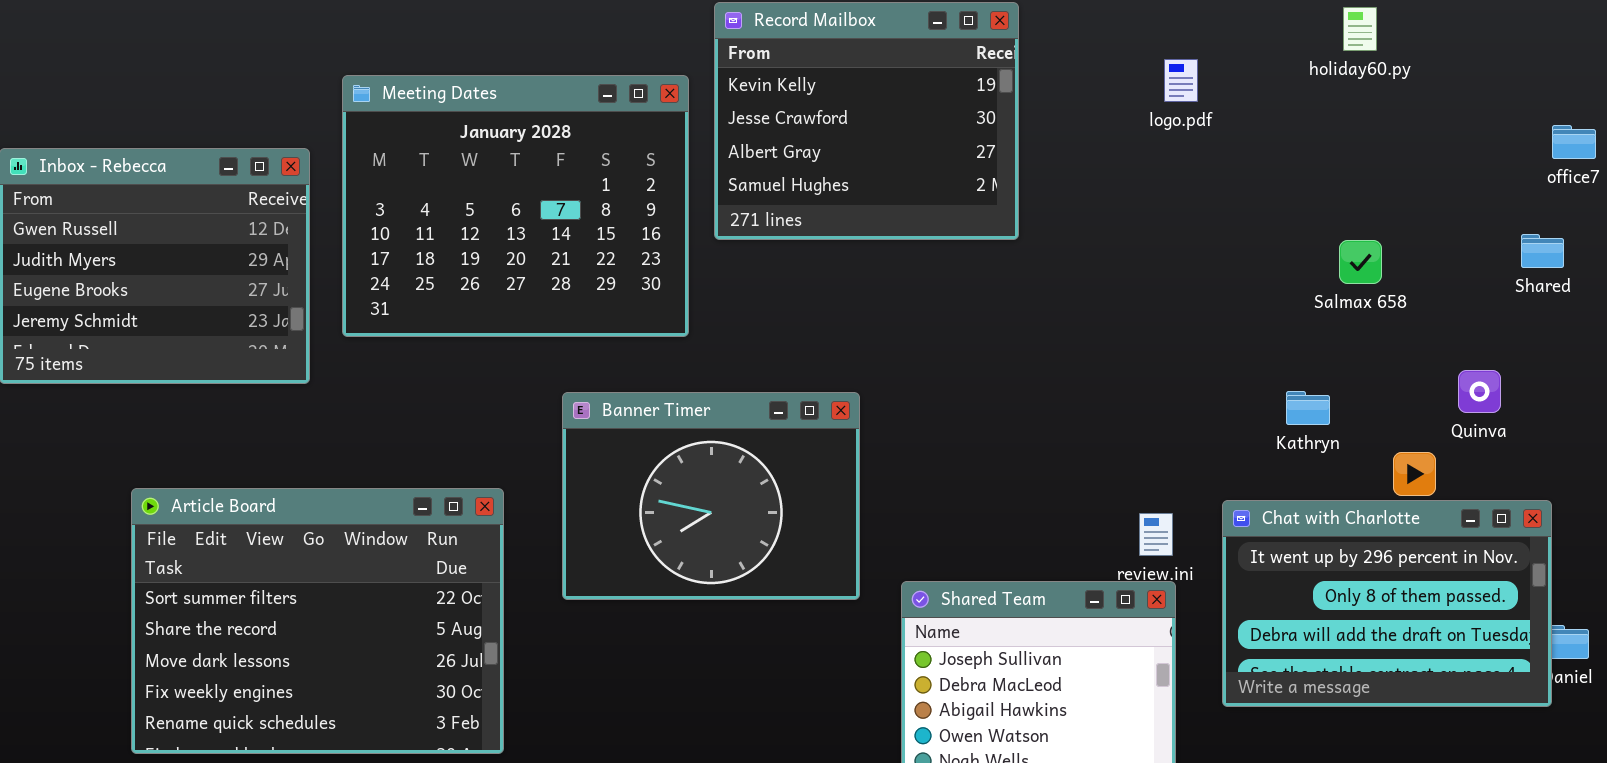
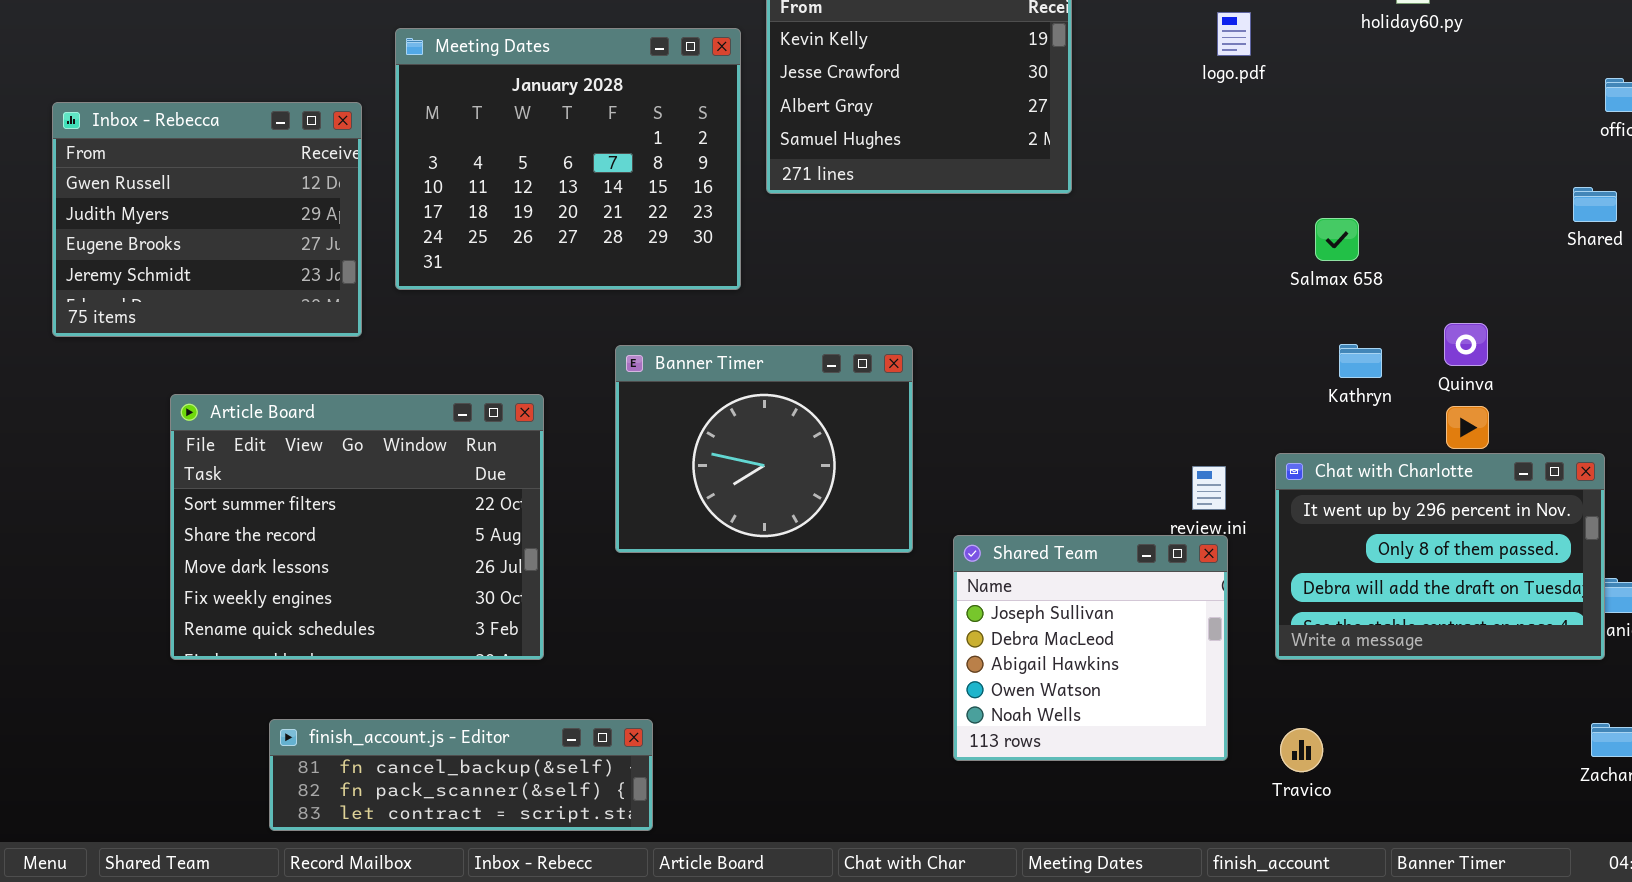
Salmax 658: [1339,240,1382,284] -> [1315,218,1359,261], moved
Quinva: [1458,370,1501,413] -> [1444,323,1488,366], moved
Article Board: [131,488,504,754] -> [170,394,544,660], moved

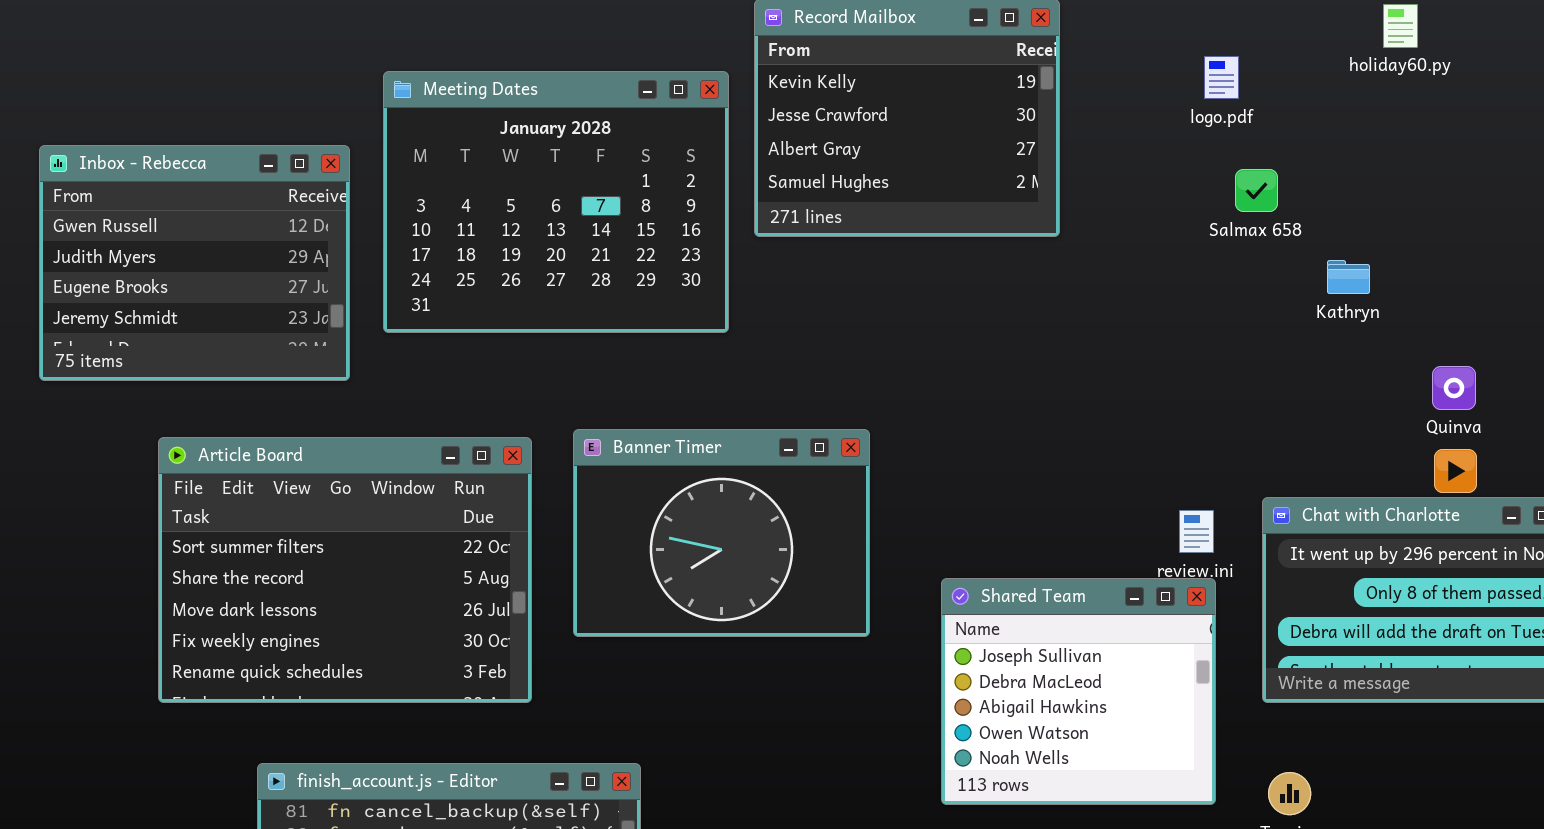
Salmax 658: [1315,218,1359,261] -> [1235,169,1278,212], moved
Kathryn: [1339,344,1382,378] -> [1327,260,1370,294], moved
Banner Timer: [615,345,913,553] -> [573,429,870,637], moved

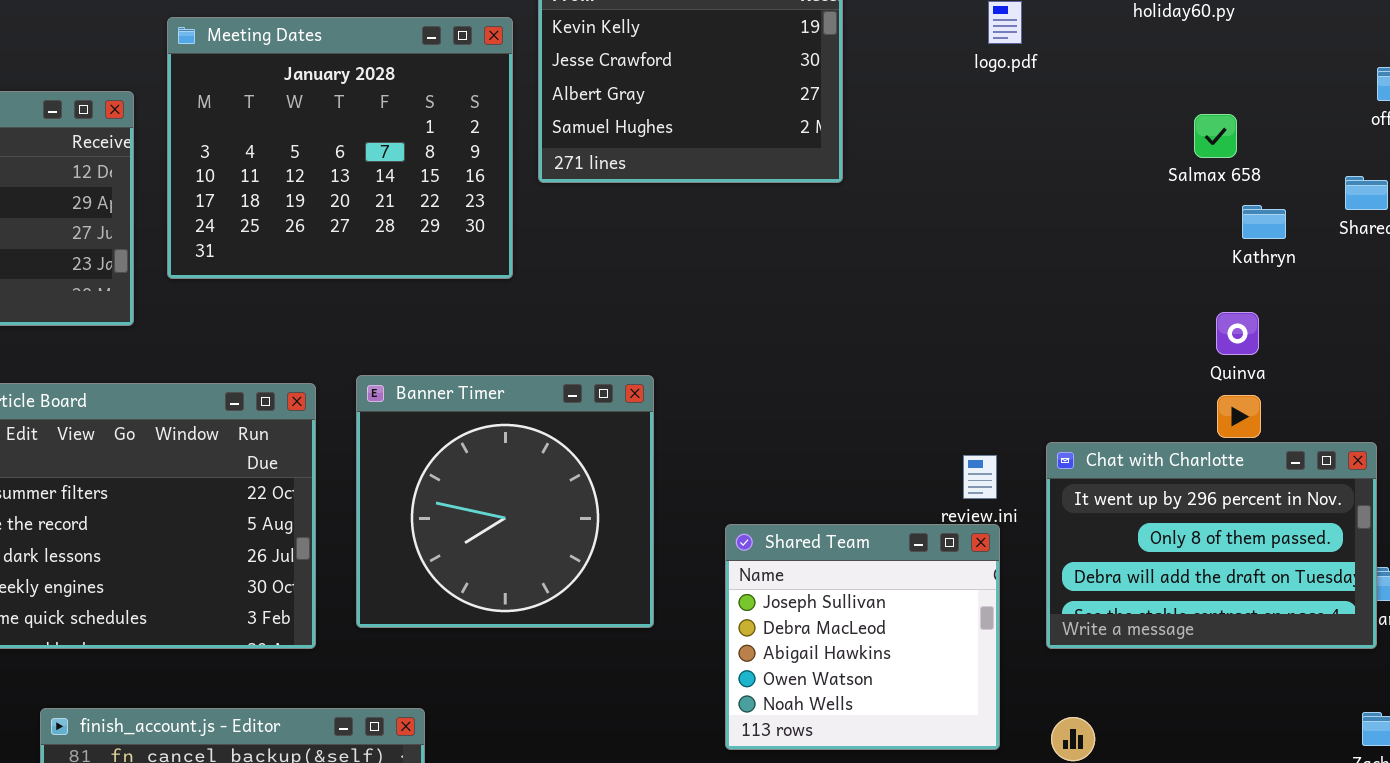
Salmax 658: [1235,169,1278,212] -> [1194,114,1237,158], moved
Kathryn: [1327,260,1370,294] -> [1242,205,1286,239], moved
Banner Timer: [573,429,870,637] -> [356,375,654,628], resized

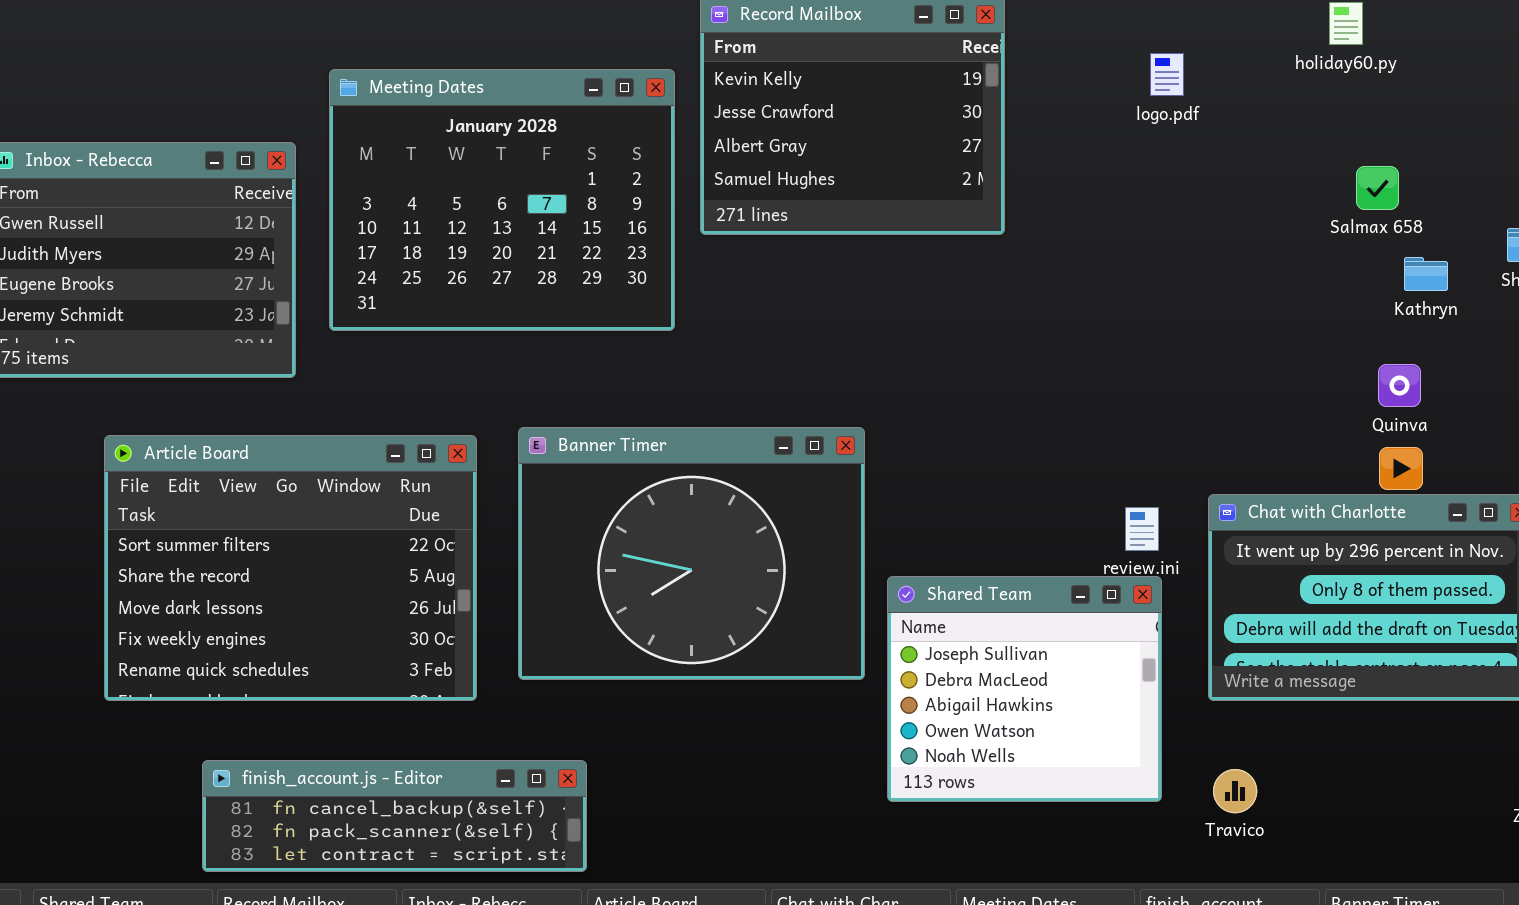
Banner Timer: [356,375,654,628] -> [518,427,865,680], resized

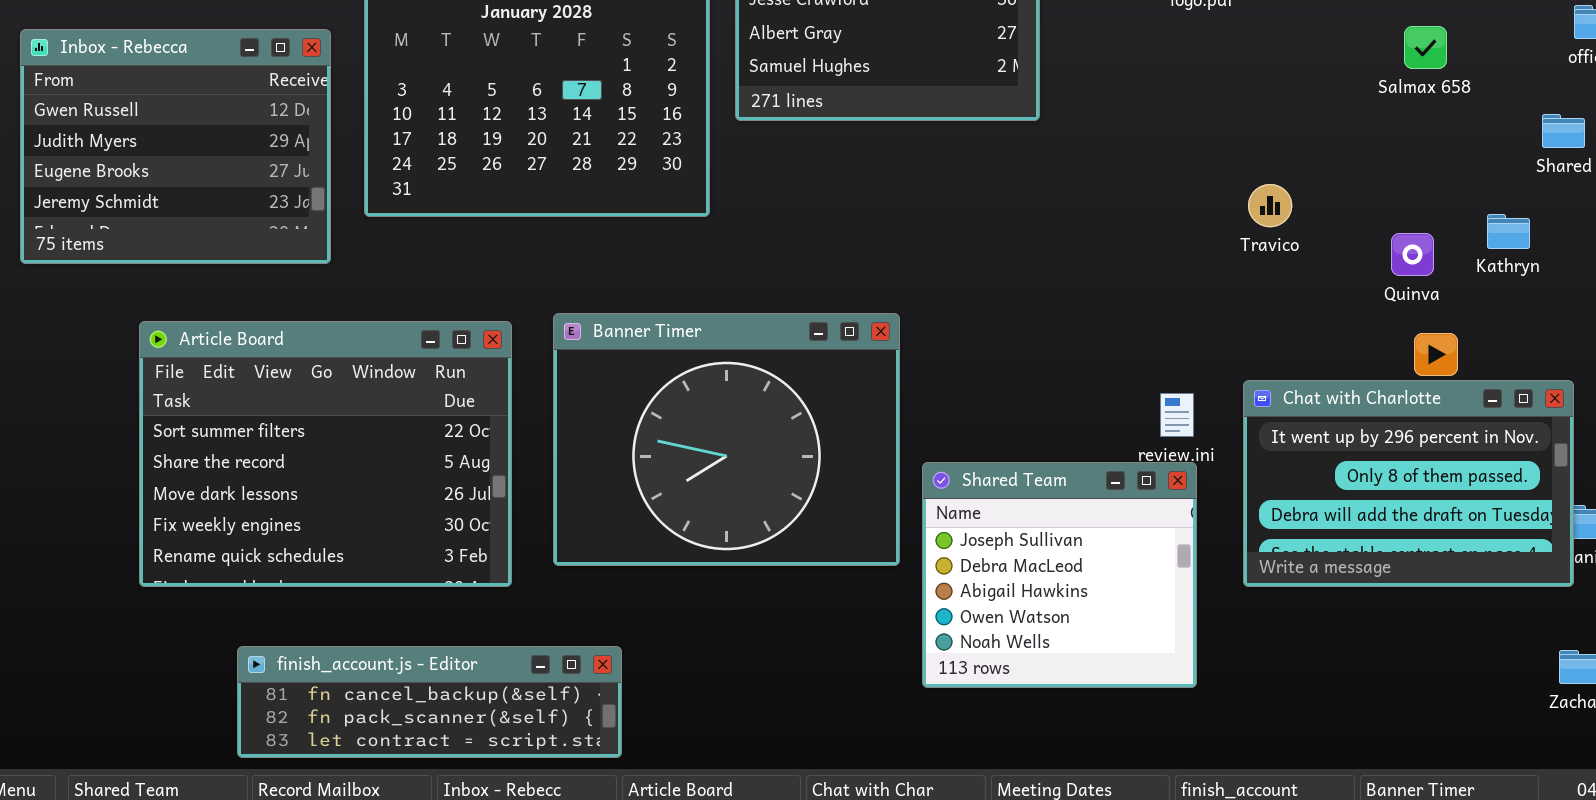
Salmax 658: [1356,166,1399,210] -> [1404,26,1447,69], moved
Kathryn: [1404,257,1448,291] -> [1487,214,1530,249], moved
Quinva: [1378,364,1421,407] -> [1391,233,1434,276], moved
Travico: [1213,769,1257,813] -> [1248,184,1292,227], moved

